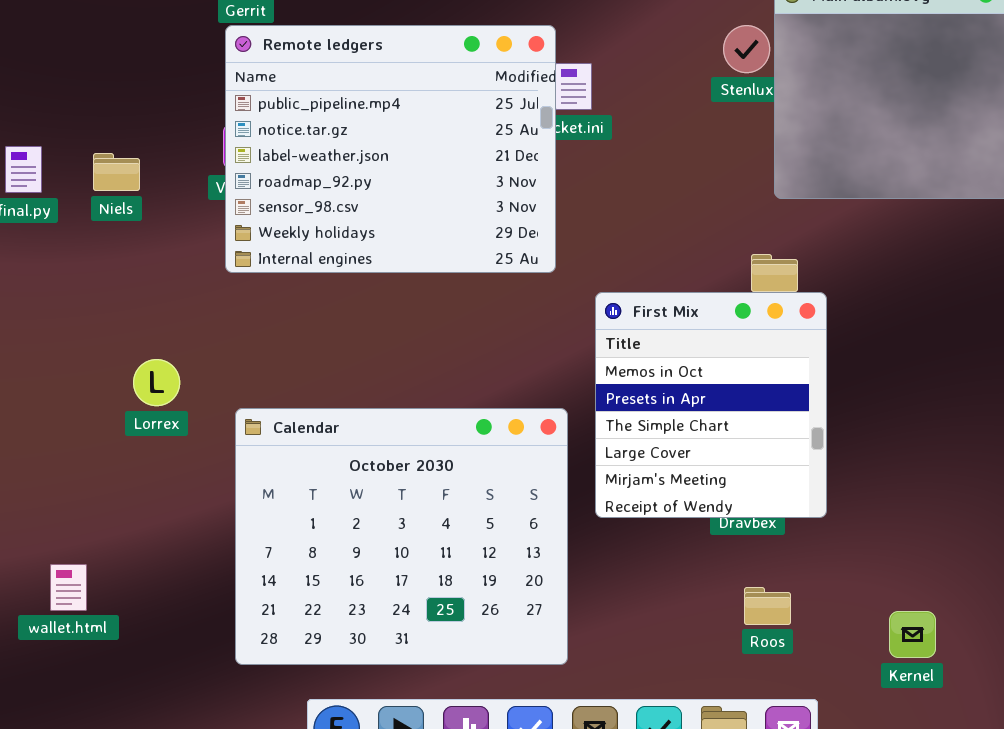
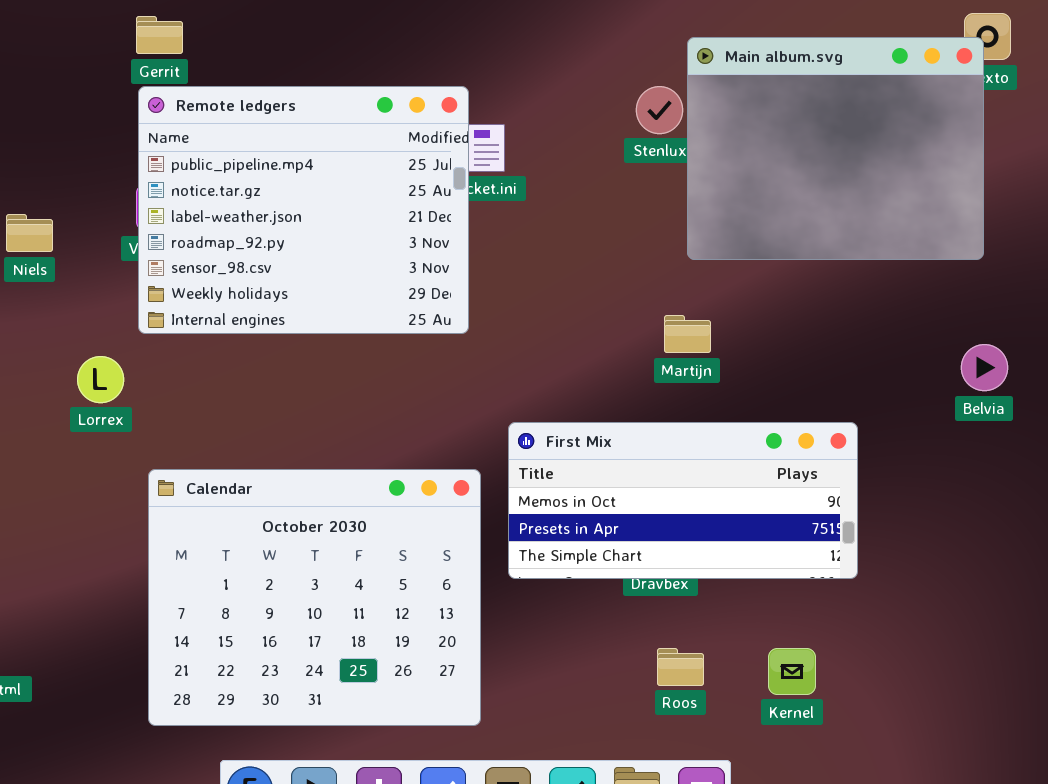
First Mix: [595,292,827,518] -> [508,422,858,579], resized
Lorrex: [133,359,180,406] -> [77,356,124,403], moved
Kernel: [889,611,936,658] -> [768,648,816,695], moved

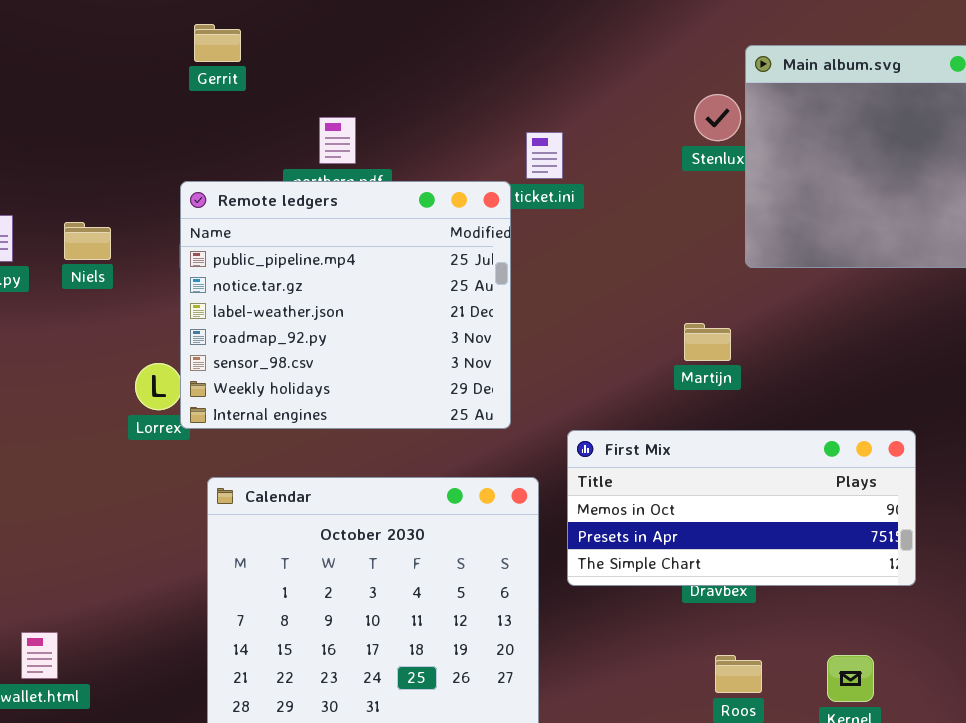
Remote ledgers: [138,86,469,334] -> [180,181,511,429], moved
Martijn: [664,315,711,353] -> [684,323,731,361], moved

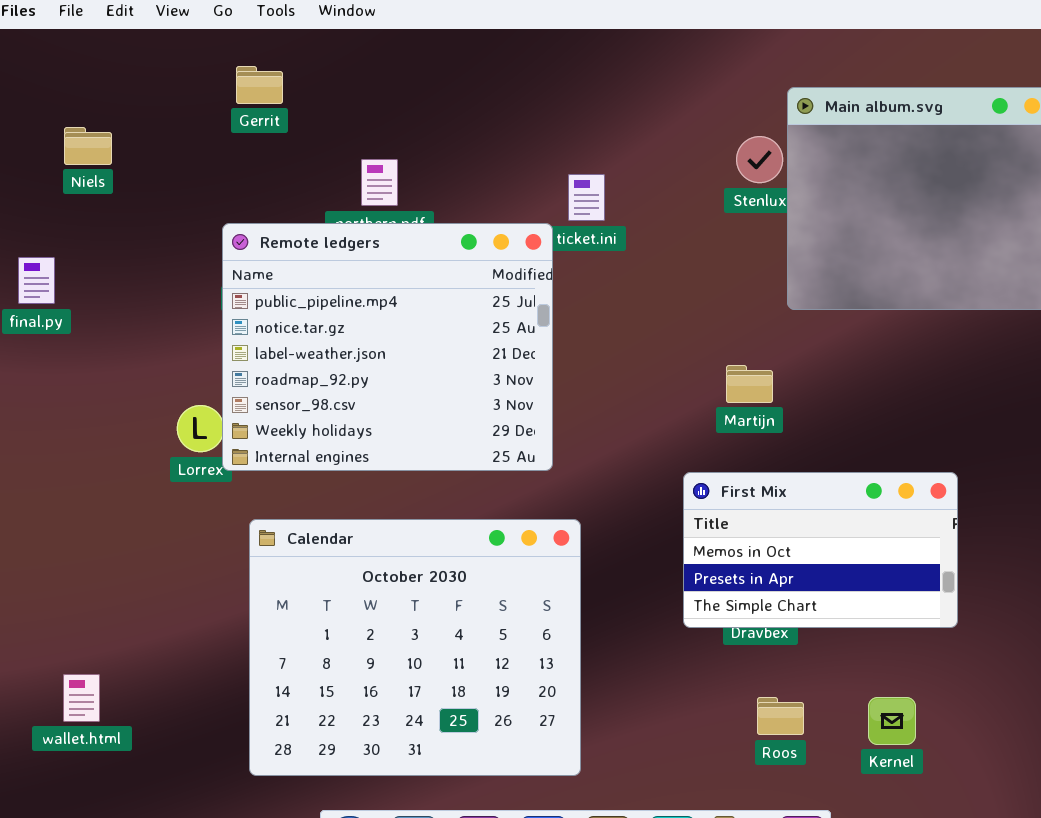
Niels: [64,222,111,260] -> [64,127,112,165], moved
First Mix: [567,430,916,586] -> [683,472,958,628], resized

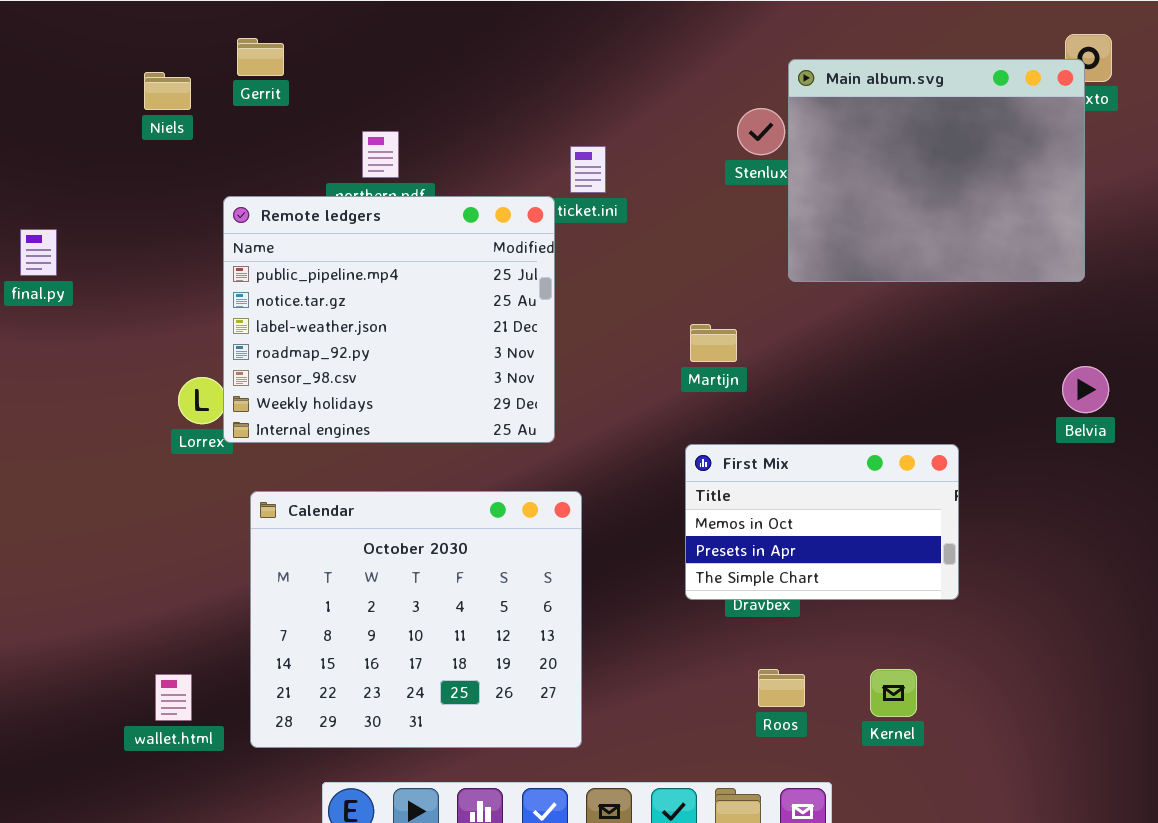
Niels: [64,127,112,165] -> [144,72,191,110], moved
Martijn: [726,365,773,403] -> [690,324,737,362], moved
wallet.html: [63,674,100,722] -> [155,674,192,721], moved

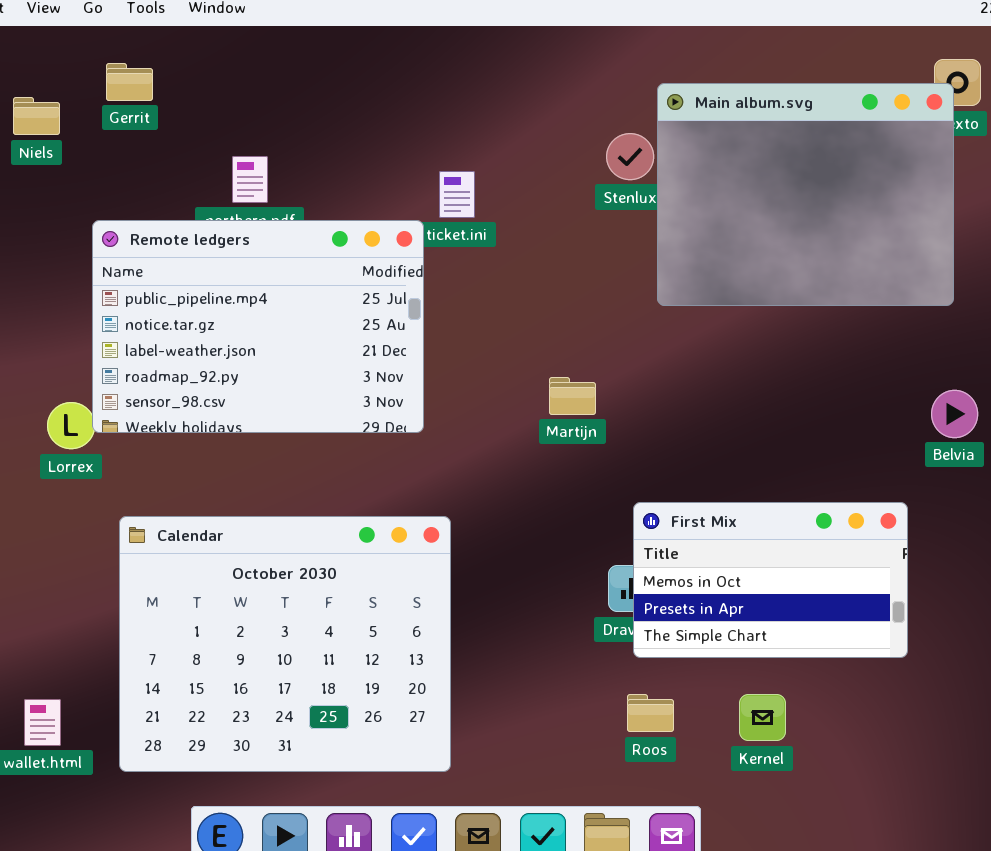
Remote ledgers: [223,196,555,443] -> [92,220,424,433], resized
Martijn: [690,324,737,362] -> [549,377,596,415], moved
First Mix: [685,444,959,600] -> [633,502,908,658], moved

